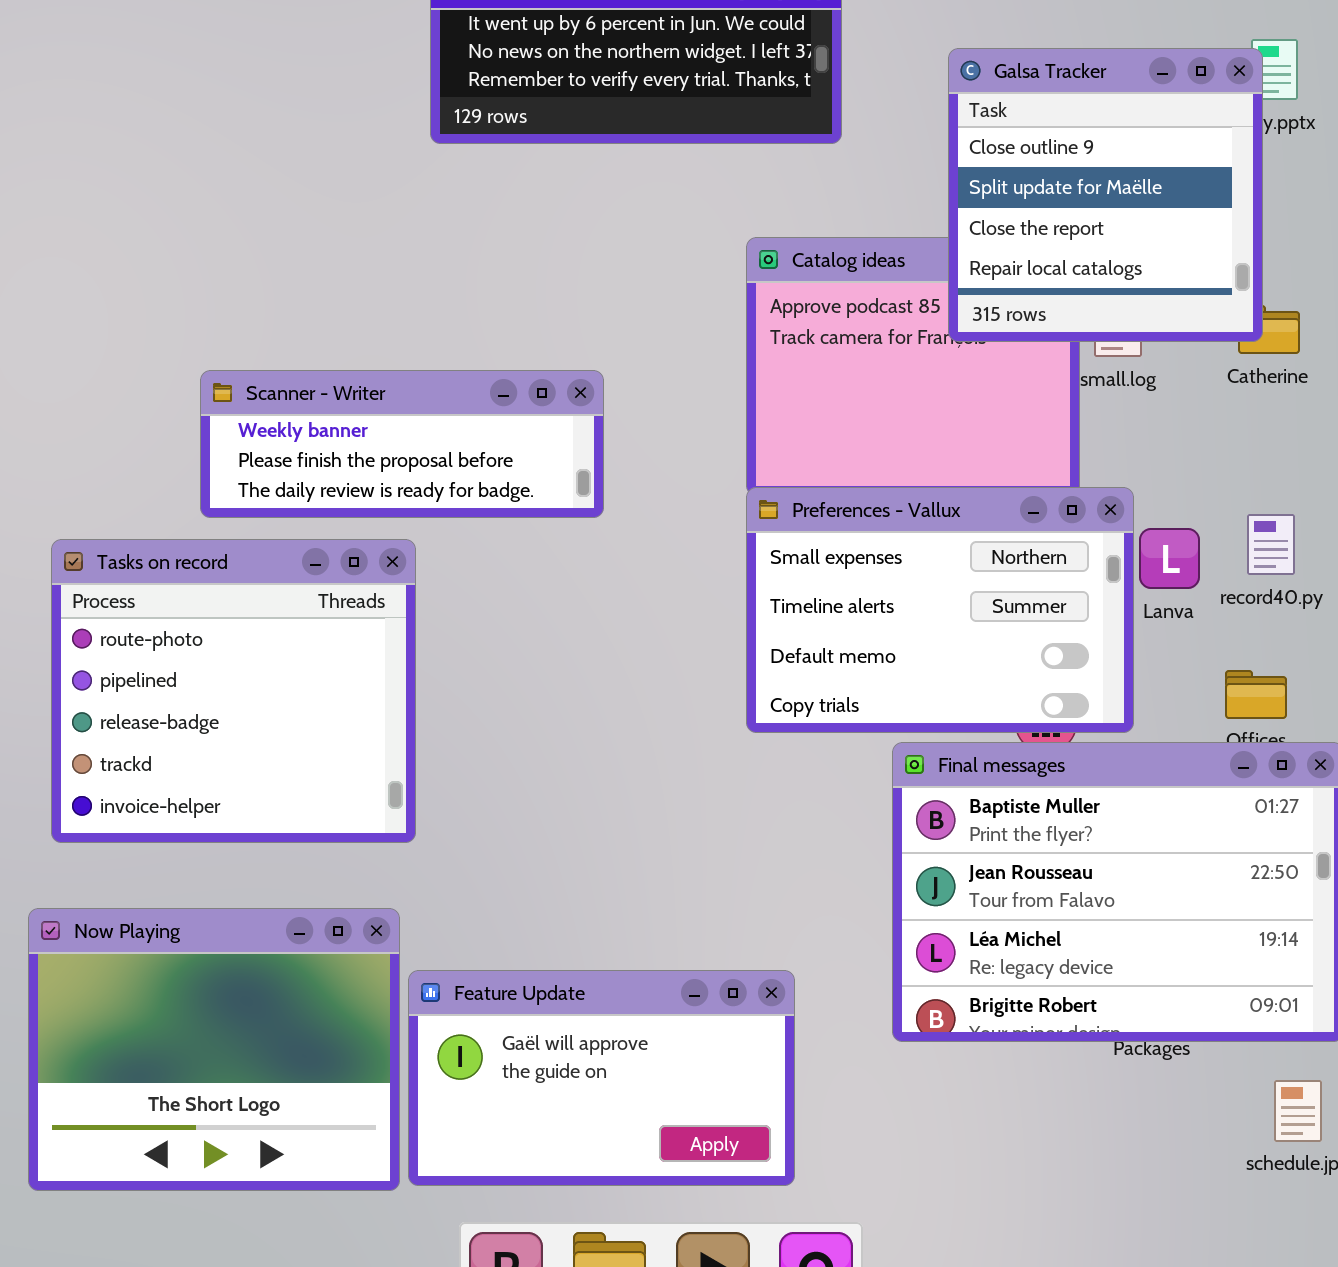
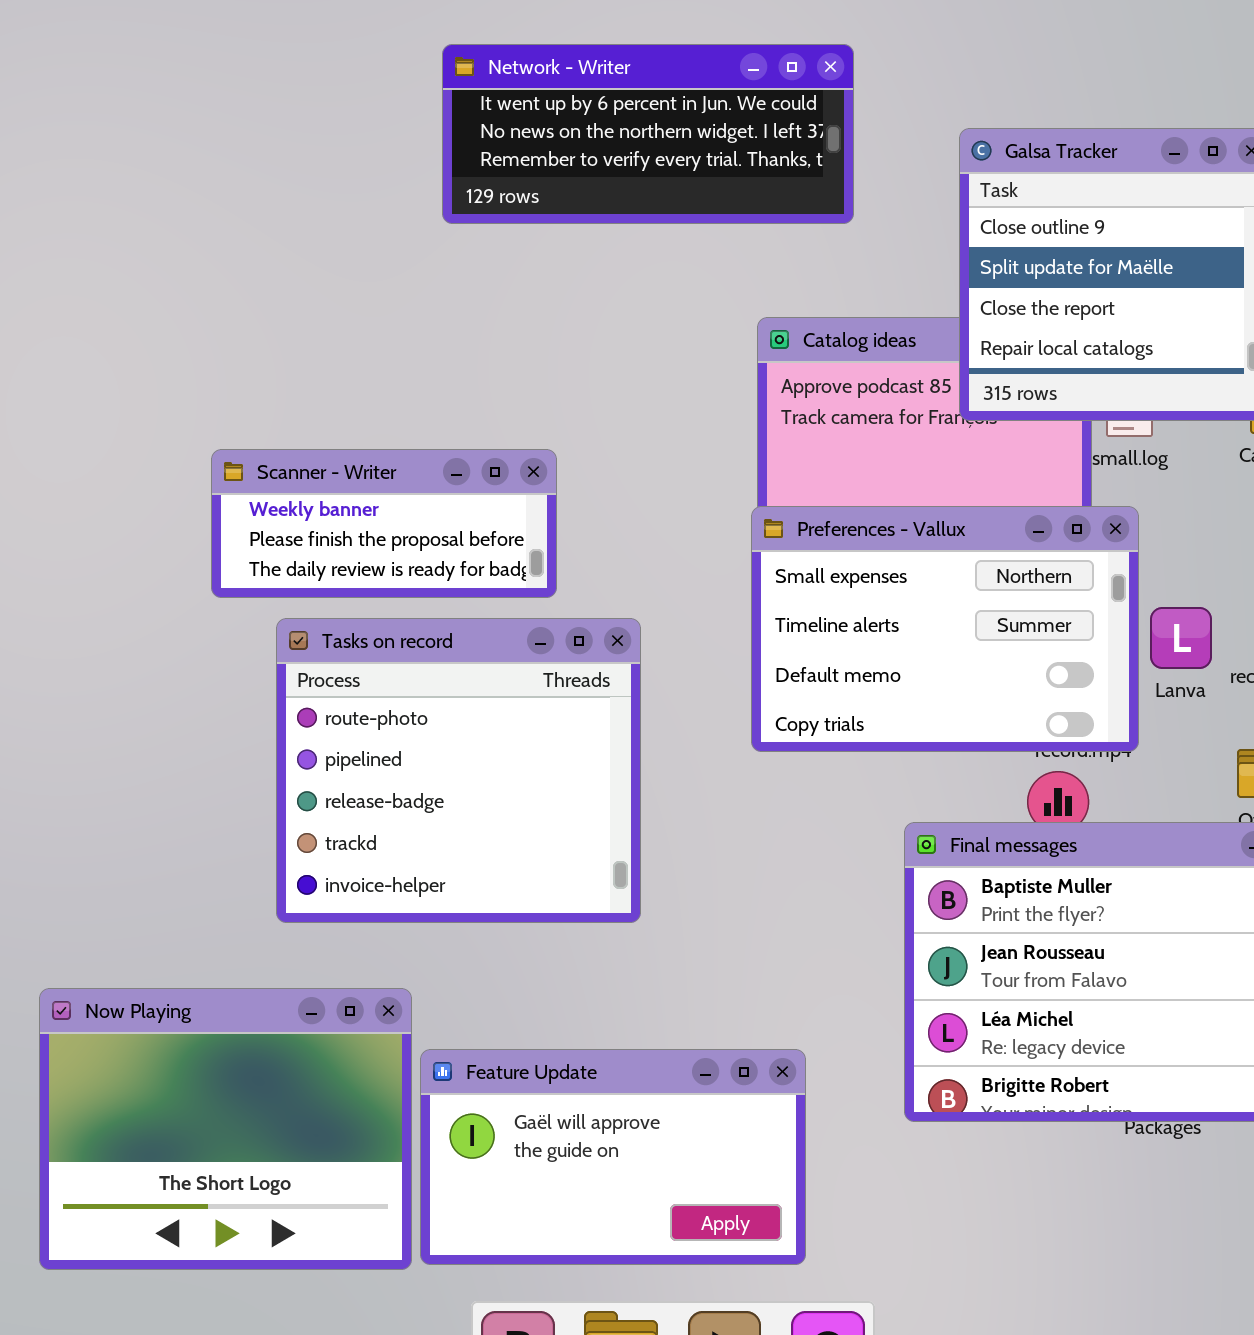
Scanner - Writer: [200,370,604,518] -> [211,449,557,598], resized
Preferences - Vallux: [746,487,1134,733] -> [751,506,1139,752], moved
Tasks on record: [51,539,416,843] -> [276,618,641,923], moved

